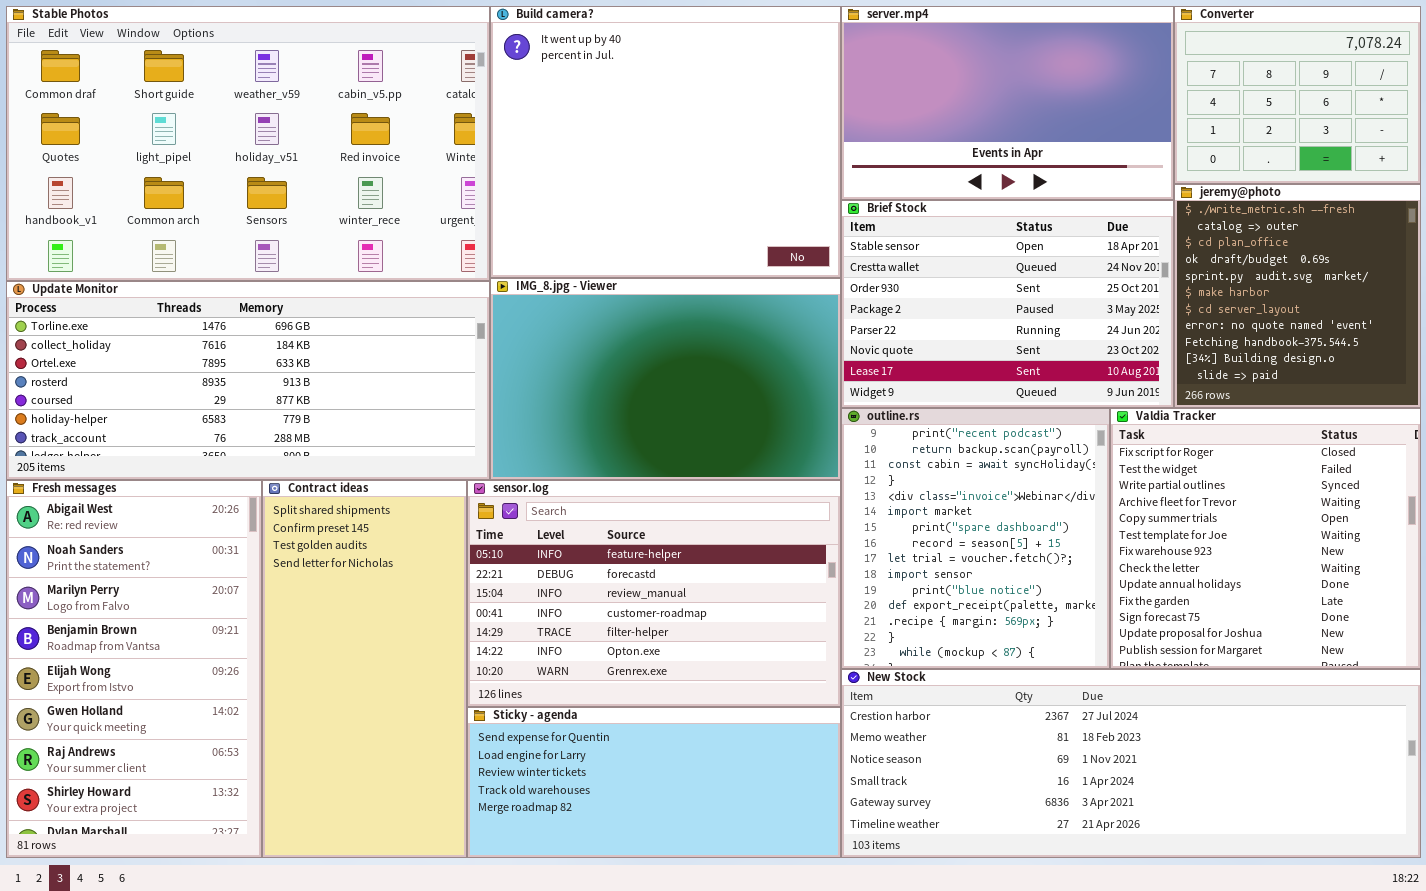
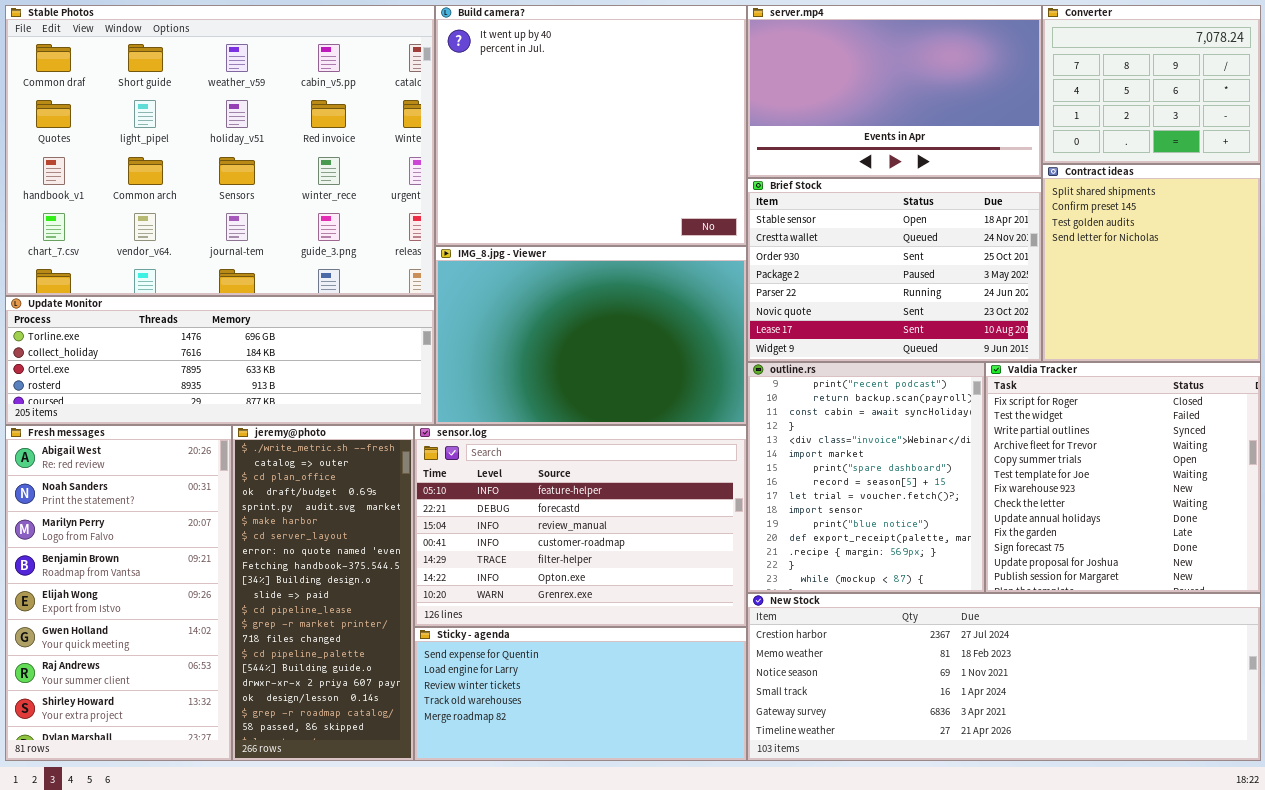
Stable Photos: [6,6,490,281] -> [5,5,435,296], resized
jeremy@photo: [1174,184,1421,408] -> [232,425,414,761], moved, resized
Update Monitor: [6,281,490,480] -> [5,296,435,425], resized
Contract ideas: [262,480,467,858] -> [1042,164,1261,362], moved, resized

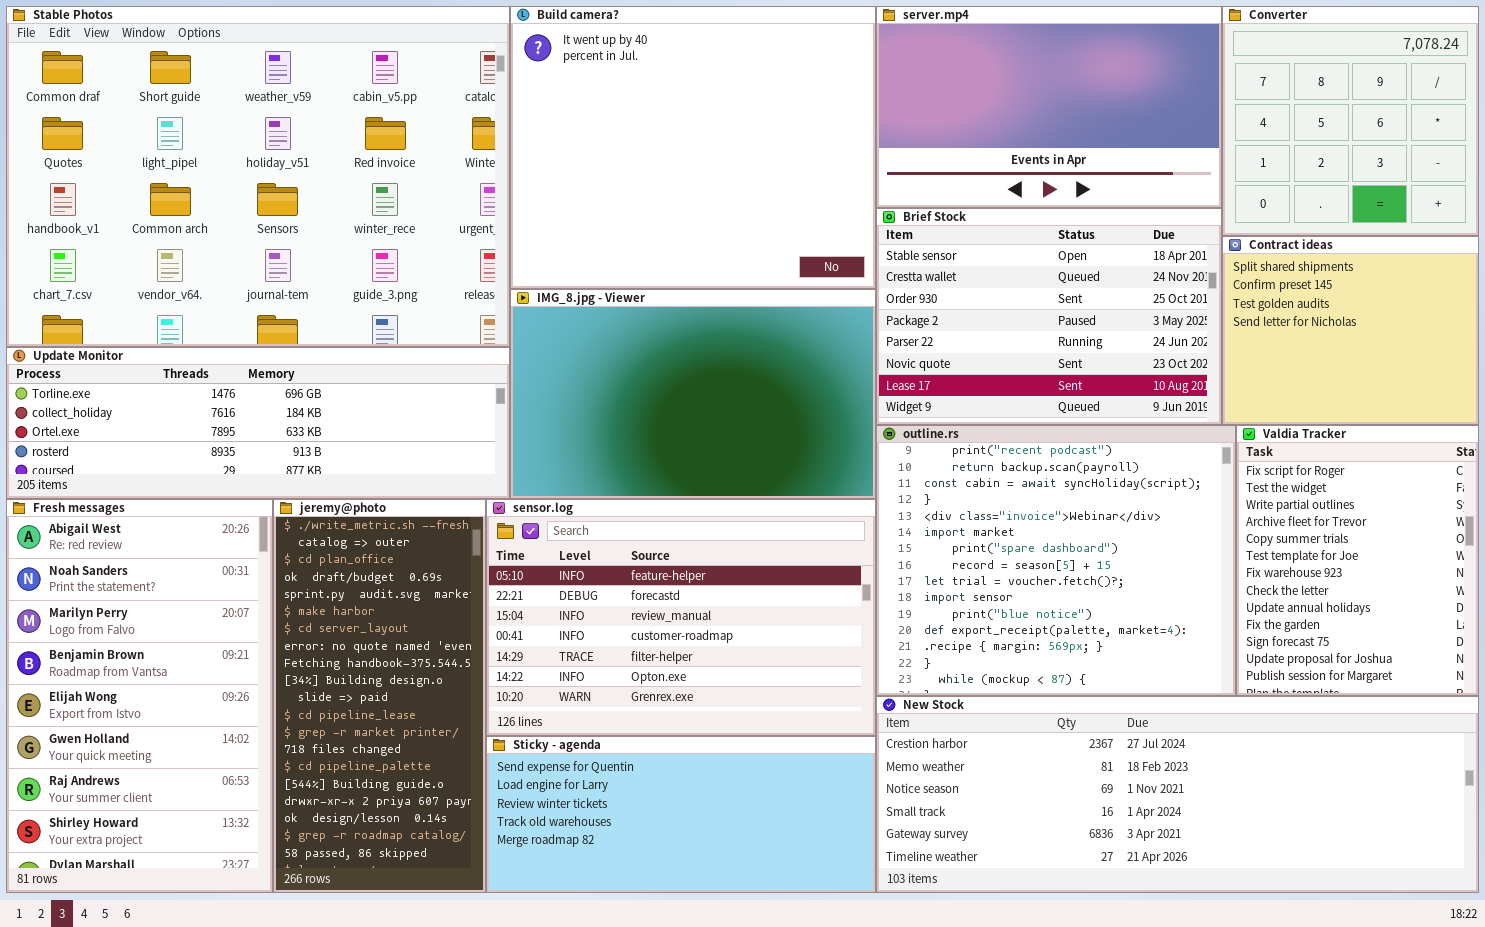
Converter: [1042,5,1261,164] -> [1222,6,1479,236], resized
Contract ideas: [1042,164,1261,362] -> [1222,236,1479,425], resized
outline.rs: [747,362,985,593] -> [876,425,1236,696], resized
Valdia Tracker: [985,362,1261,593] -> [1236,425,1479,696], resized

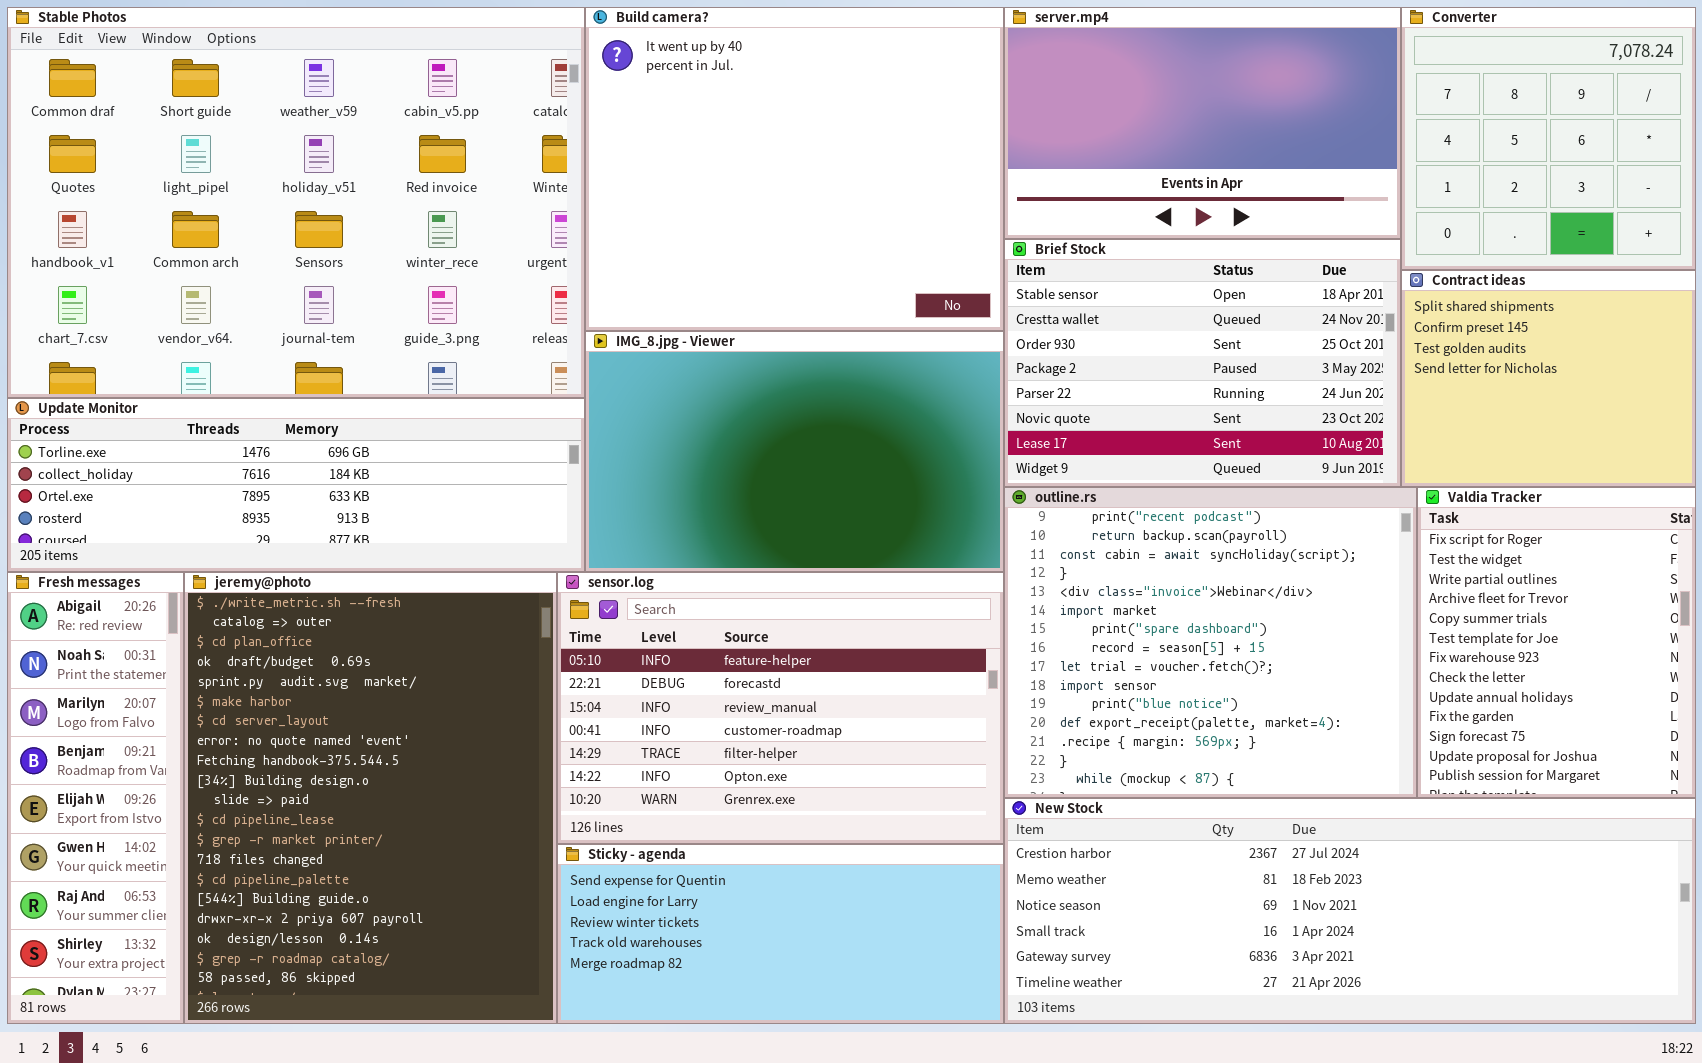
Fresh messages: [6,499,273,893] -> [7,572,184,1024], resized
jeremy@photo: [273,499,486,893] -> [184,572,557,1024], resized

